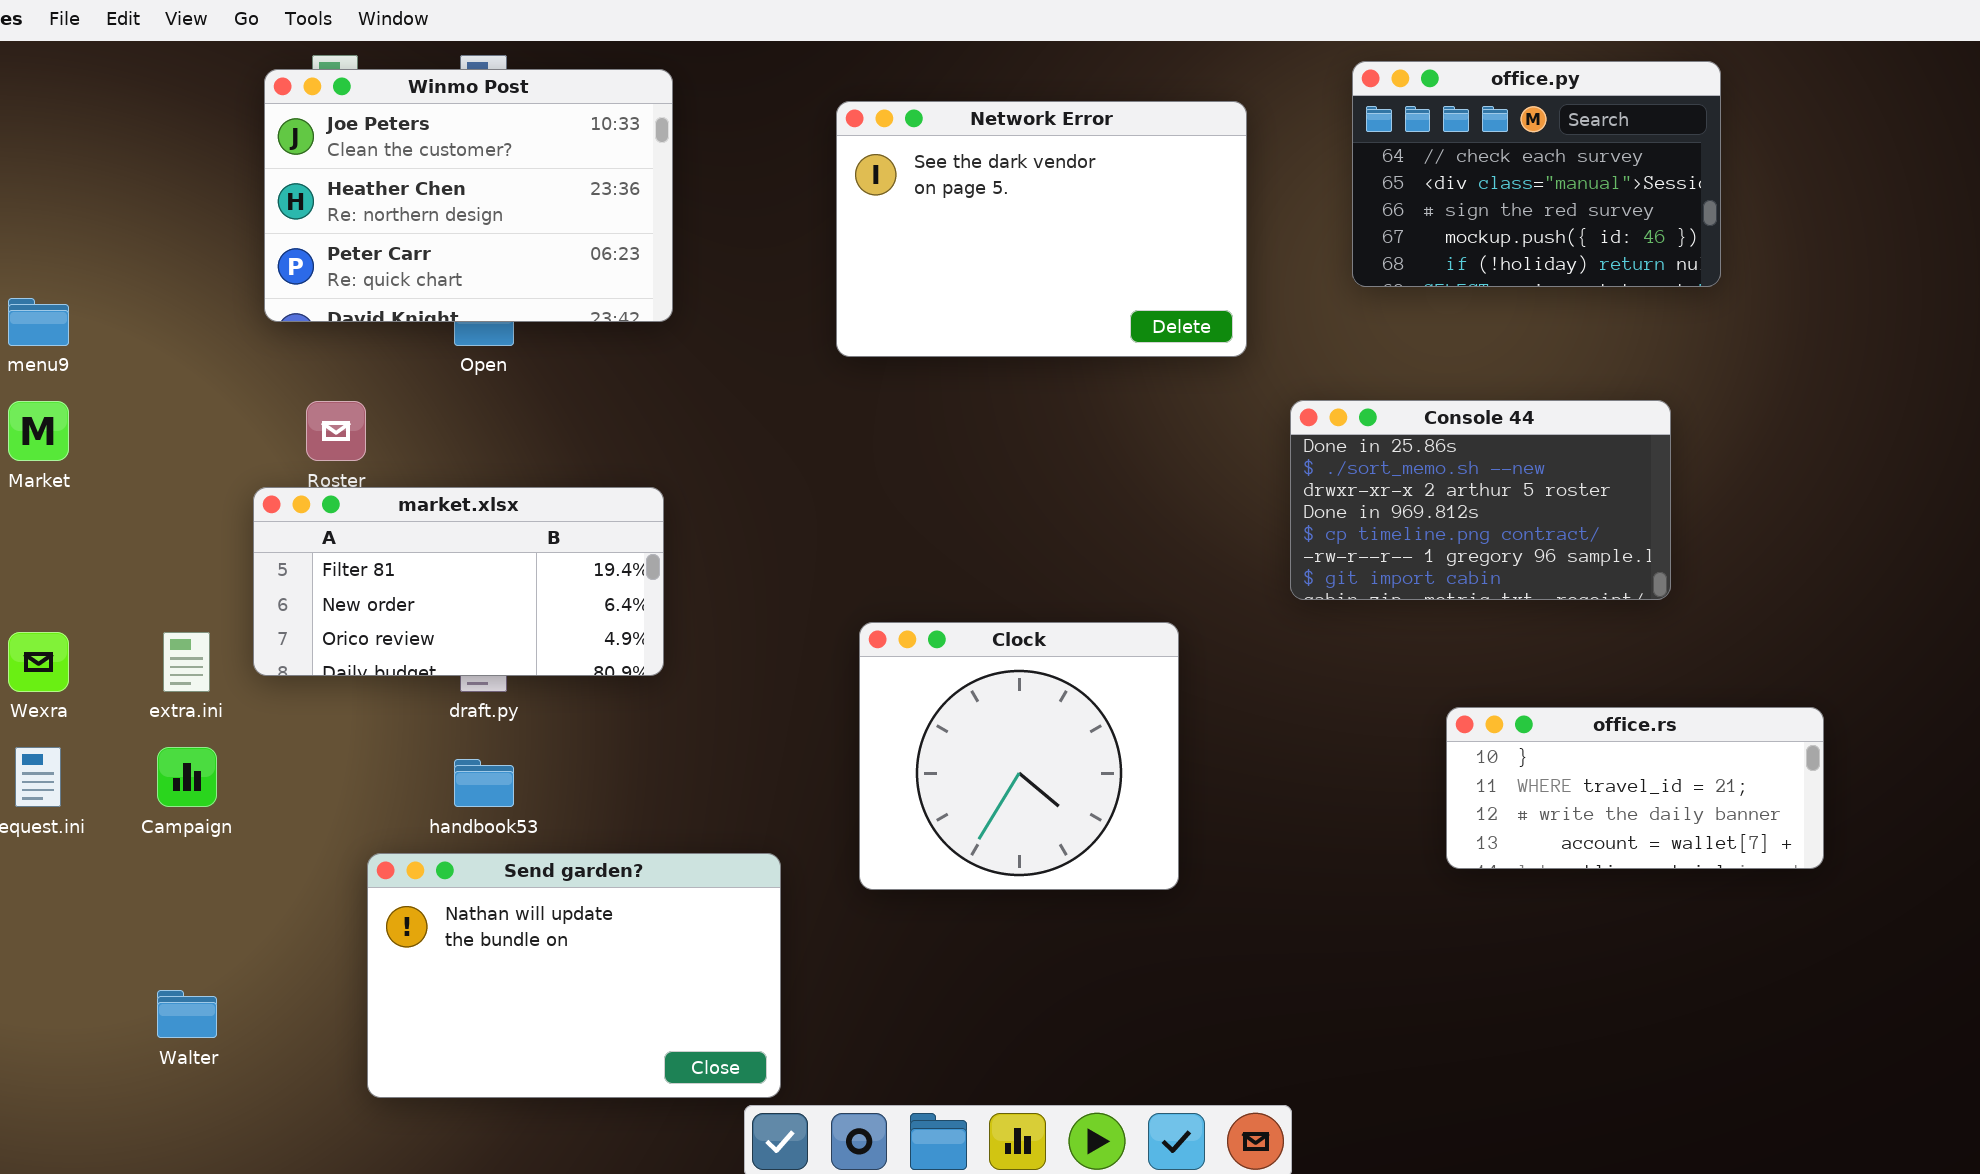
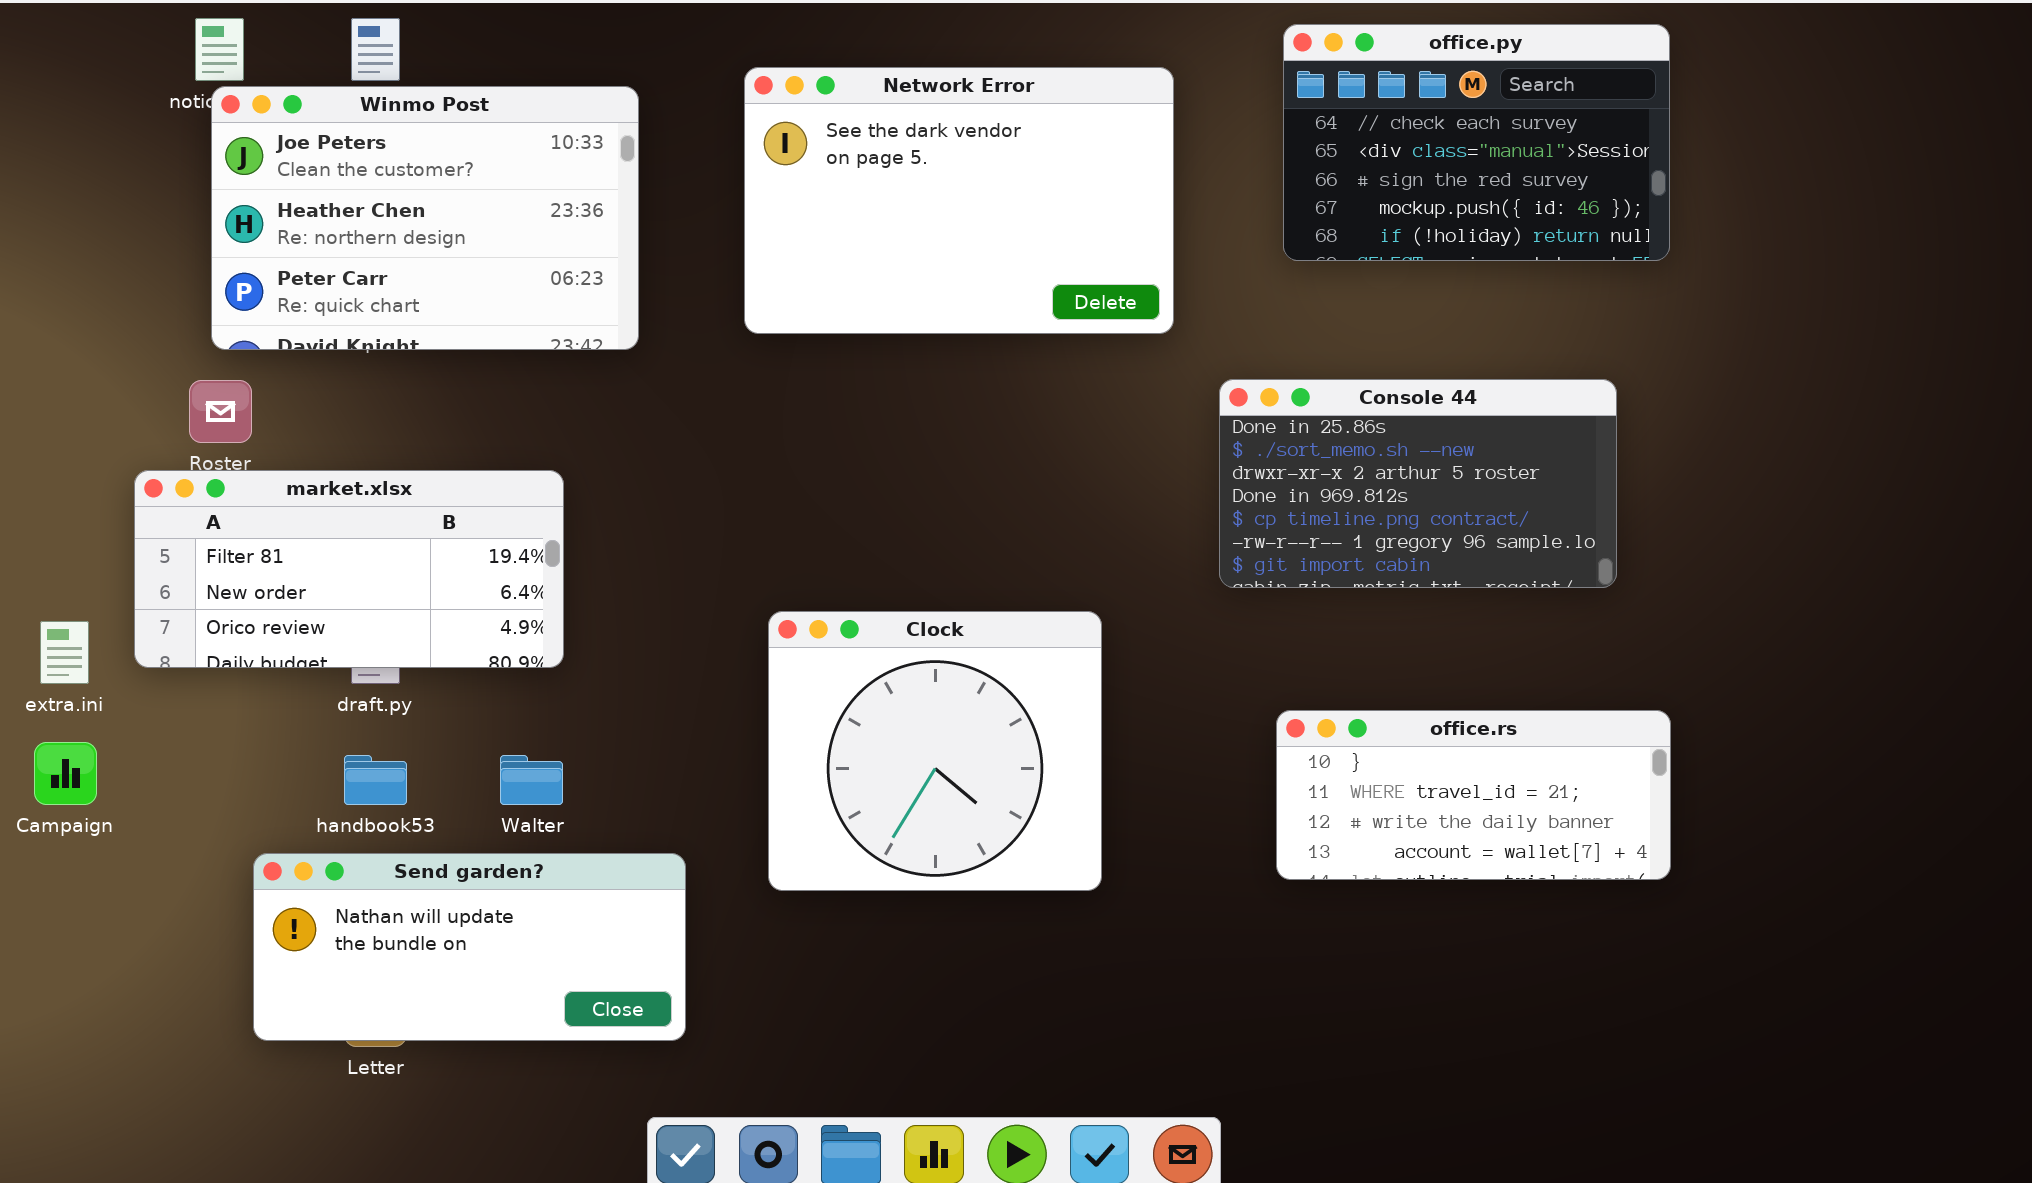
Winmo Post: [264,69,673,322] -> [211,86,639,350], moved
office.rs: [1446,707,1824,869] -> [1276,710,1671,880], moved
Send garden?: [367,853,781,1098] -> [253,853,686,1041], resized
Walter: [157,990,217,1038] -> [500,755,563,805], moved

